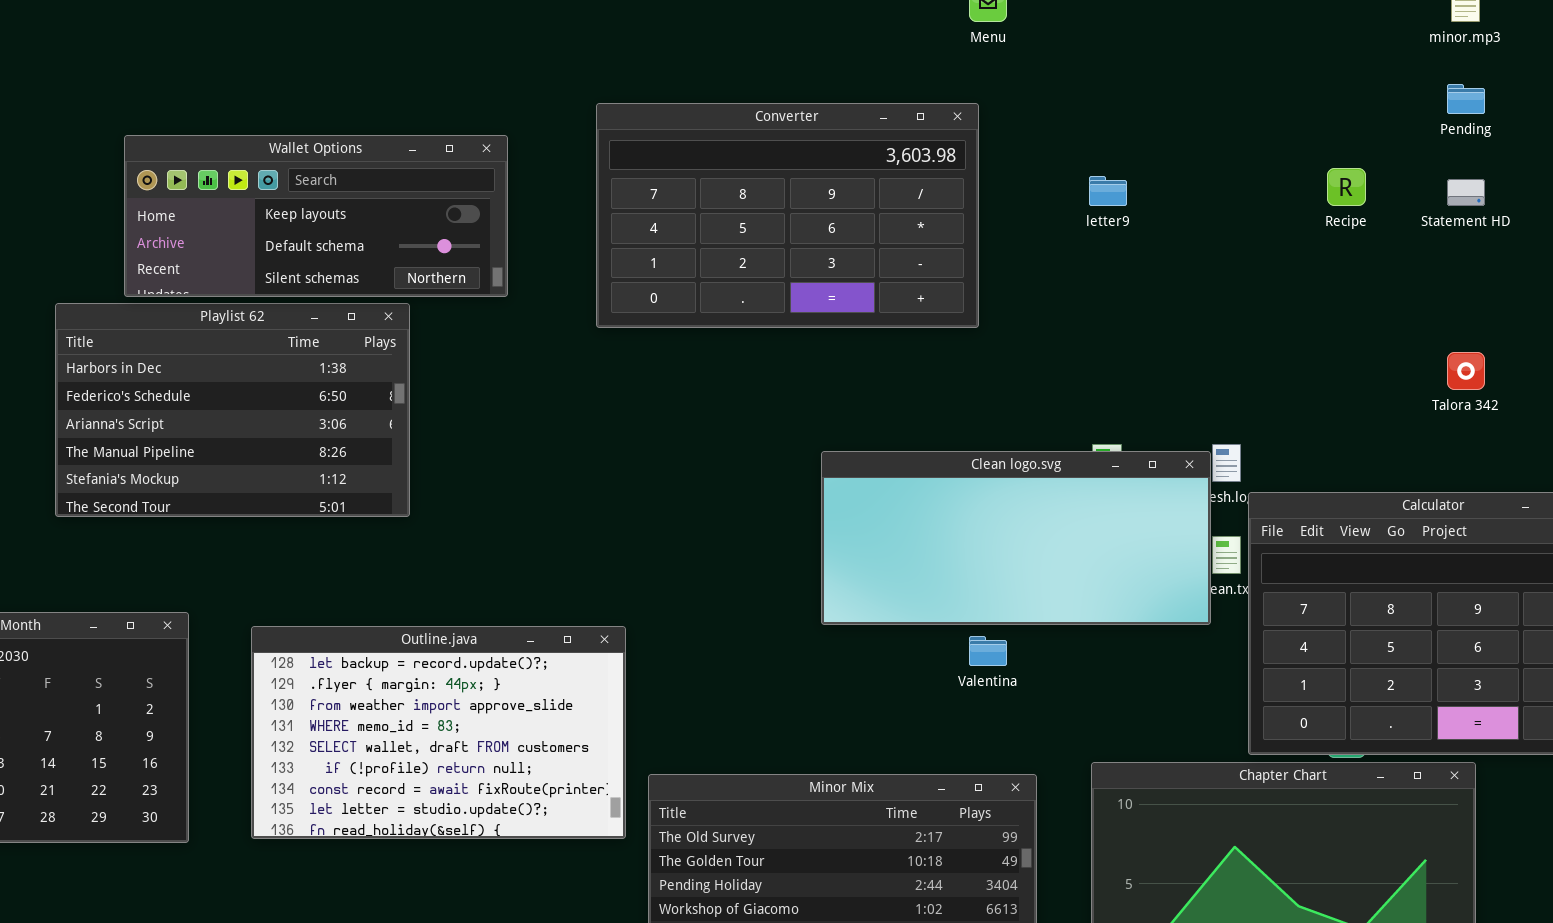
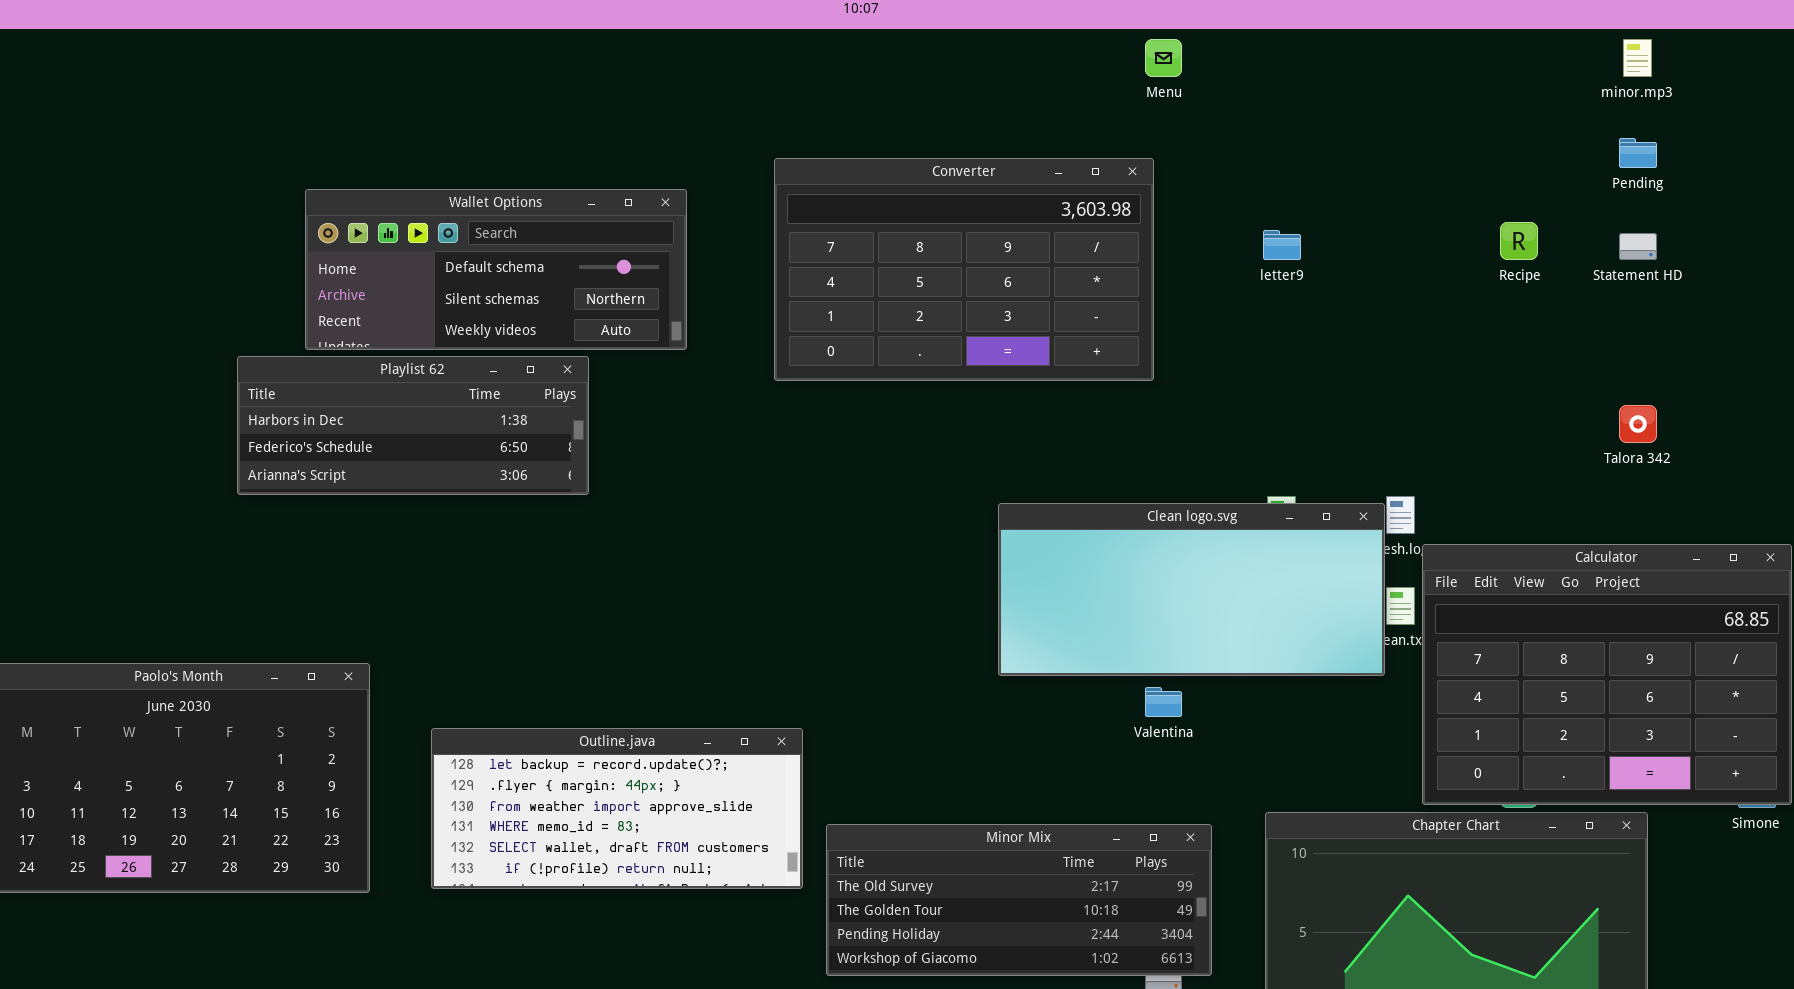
Wallet Options: [124,135,508,297] -> [305,189,687,350], scrolled down 1 row
Playlist 62: [55,303,410,517] -> [237,356,589,495], resized
Outline.java: [251,626,626,839] -> [431,728,803,889], resized

